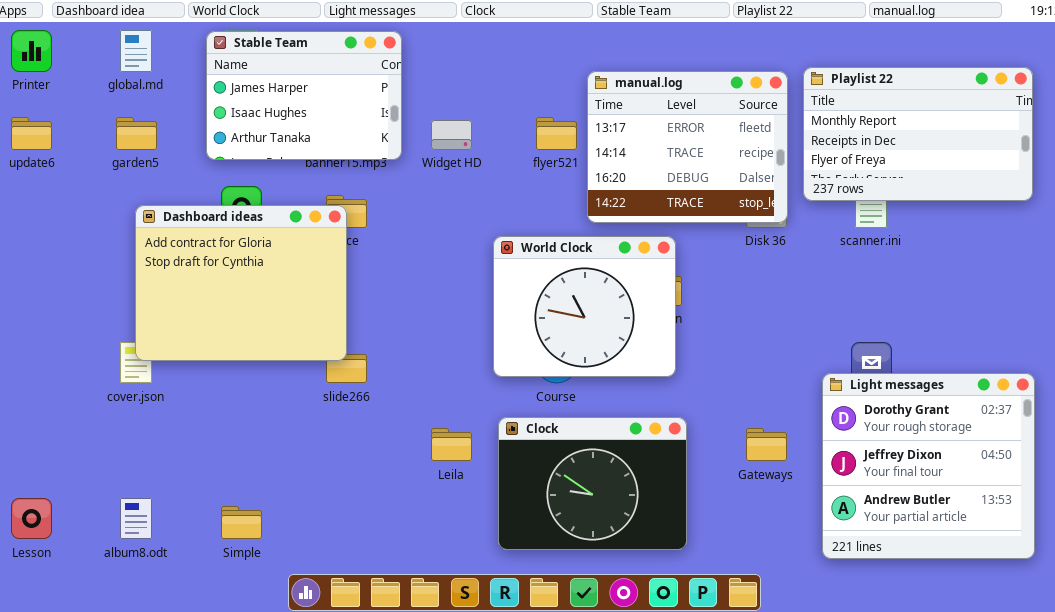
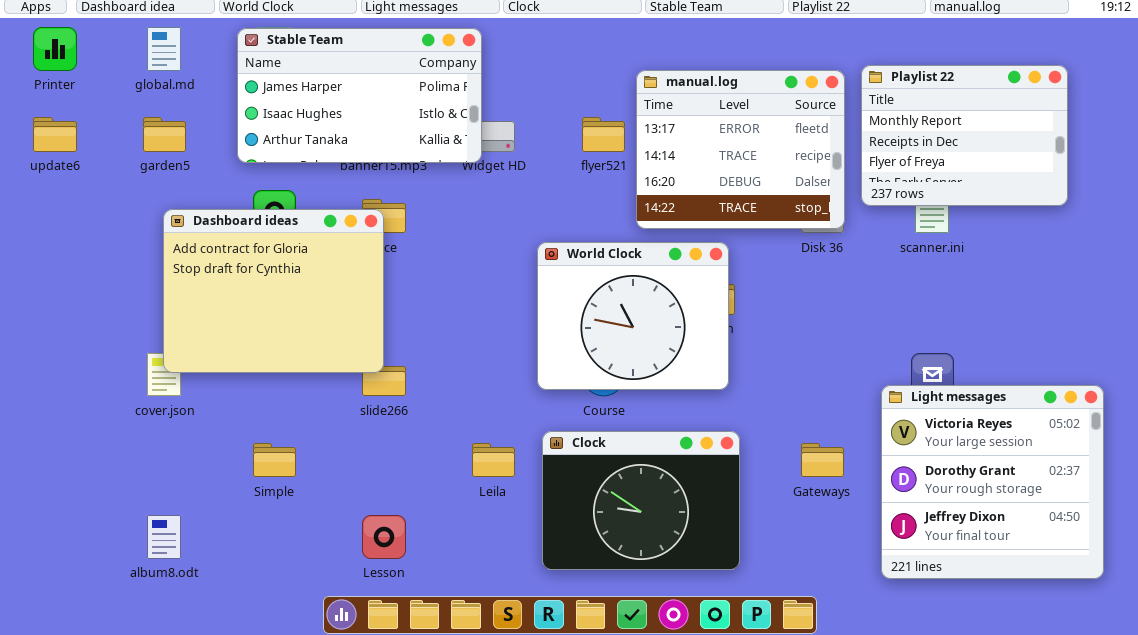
Stable Team: [206,31,402,160] -> [237,28,482,163], resized
Playlist 22: [803,67,1033,201] -> [861,65,1068,206], resized
Light messages: [822,373,1035,559] -> [881,385,1104,579], scrolled up 1 row
Lesson: [11,498,52,539] -> [362,515,406,559], moved
Simple: [221,506,262,539] -> [253,443,296,477], moved

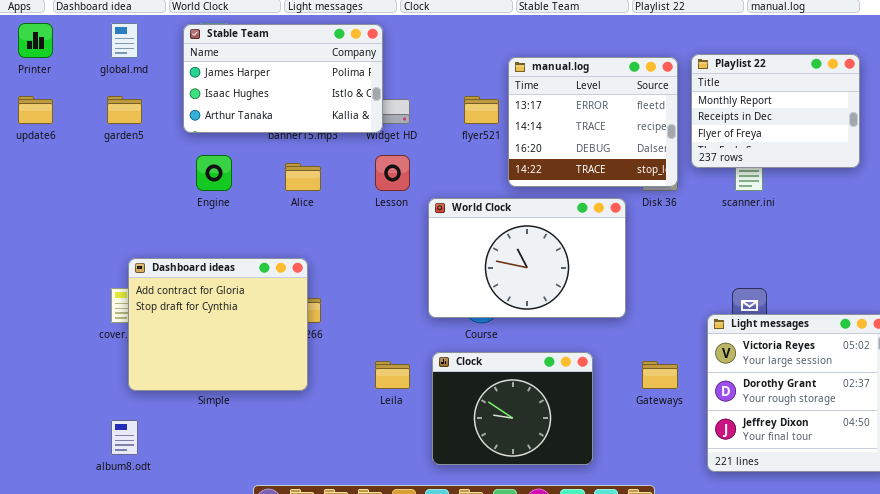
Dashboard ideas: [163,209,384,373] -> [128,258,308,391], moved
World Clock: [537,242,729,390] -> [428,198,626,318], resized
Lesson: [362,515,406,559] -> [375,155,410,191], moved

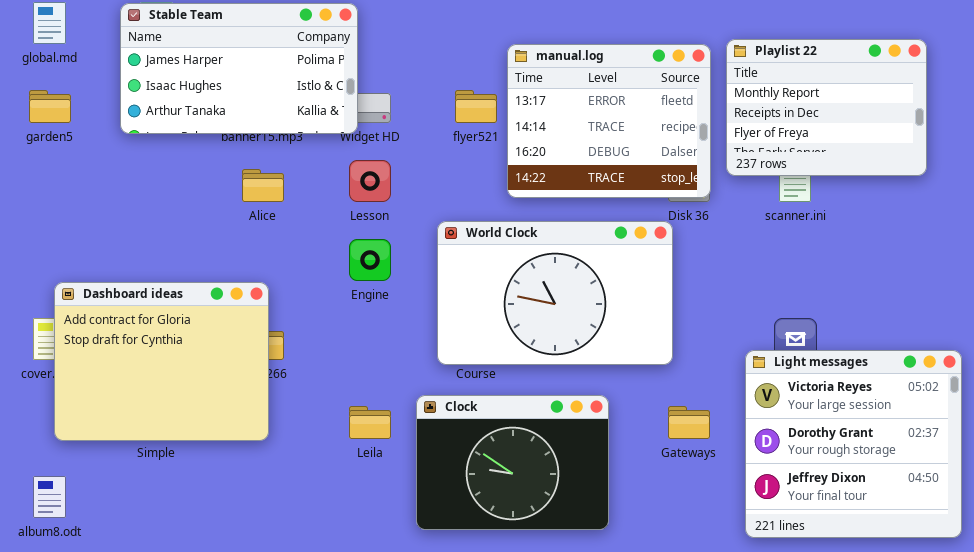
Engine: [196,155,232,191] -> [349,239,391,281], moved
World Clock: [428,198,626,318] -> [437,221,673,365], moved

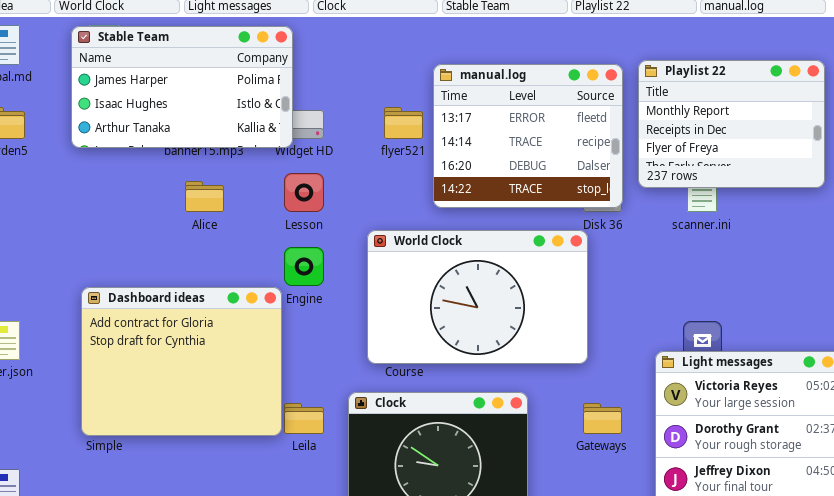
Dashboard ideas: [54,282,269,441] -> [81,287,282,436], moved

